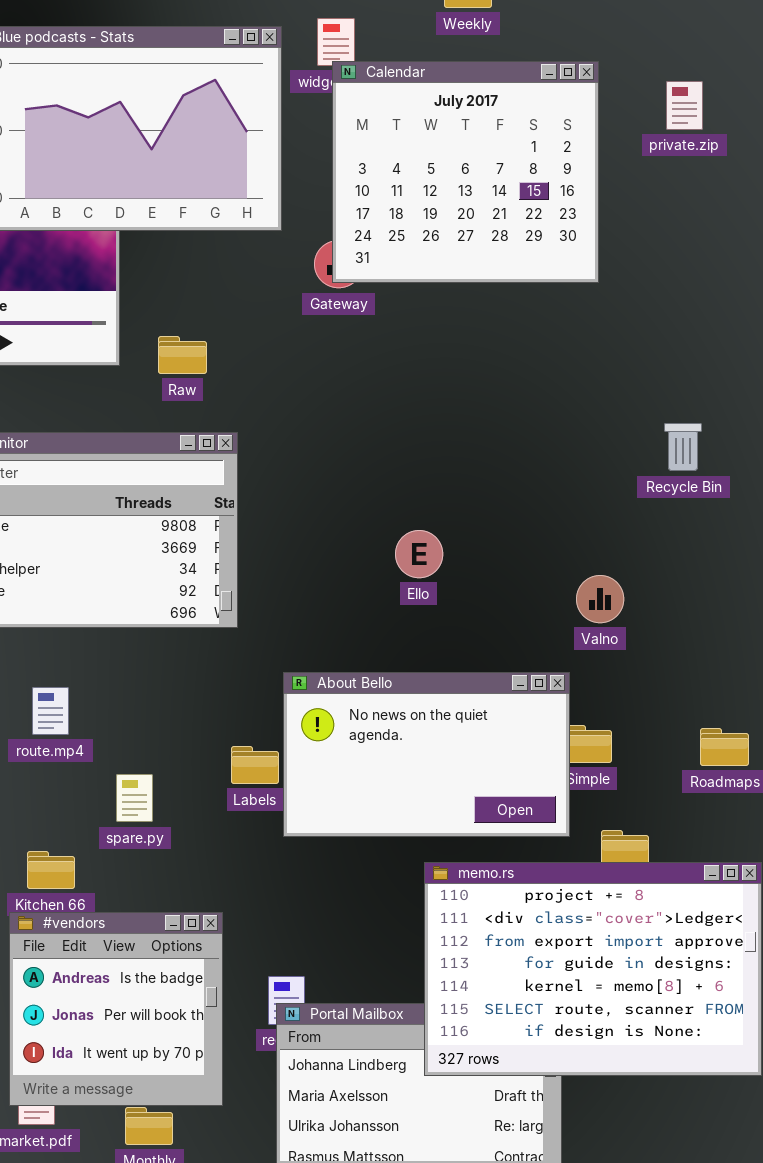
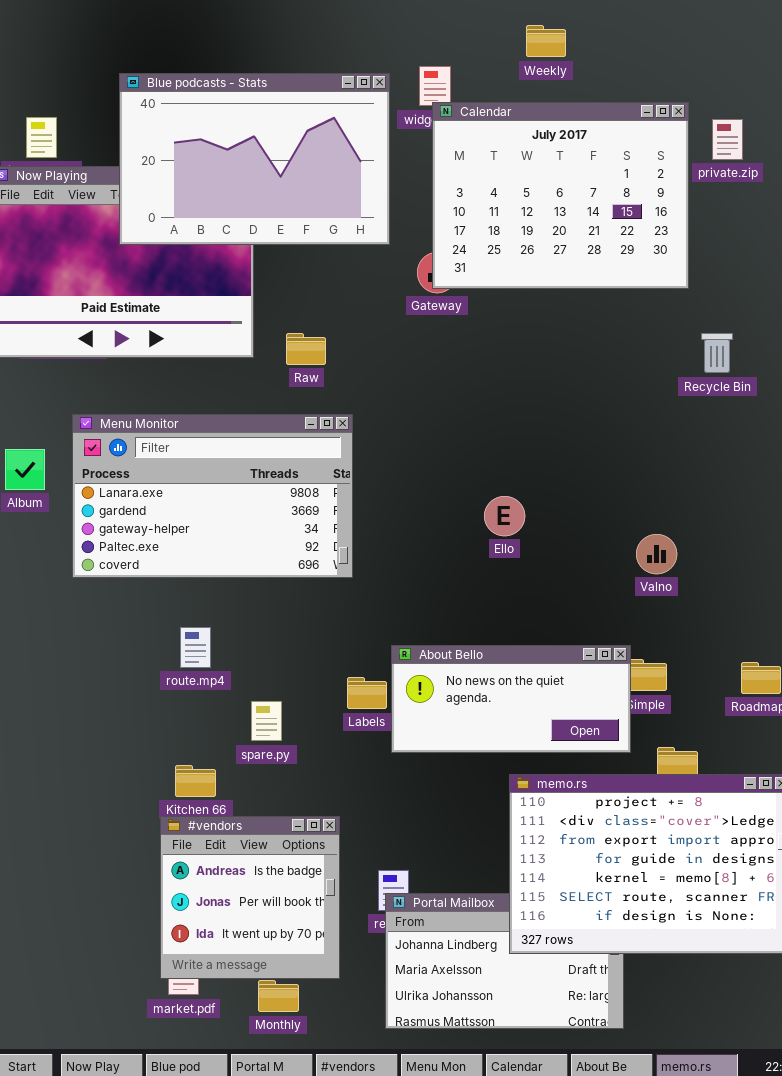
Calendar: [332,61,599,283] -> [432,102,689,289], resized
Recycle Bin: [664,423,702,471] -> [701,333,733,373], moved
About Bello: [283,672,570,837] -> [391,645,631,753], resized

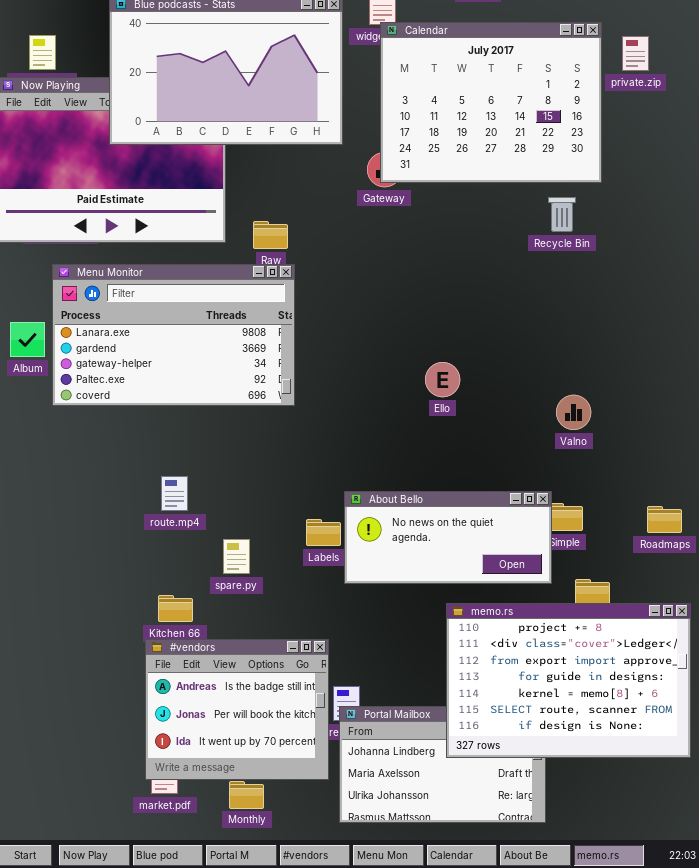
Recycle Bin: [701,333,733,373] -> [548,197,576,232], moved
Menu Monitor: [72,414,353,578] -> [52,264,295,406], moved
#vendors: [160,816,340,979] -> [145,639,329,780], resized

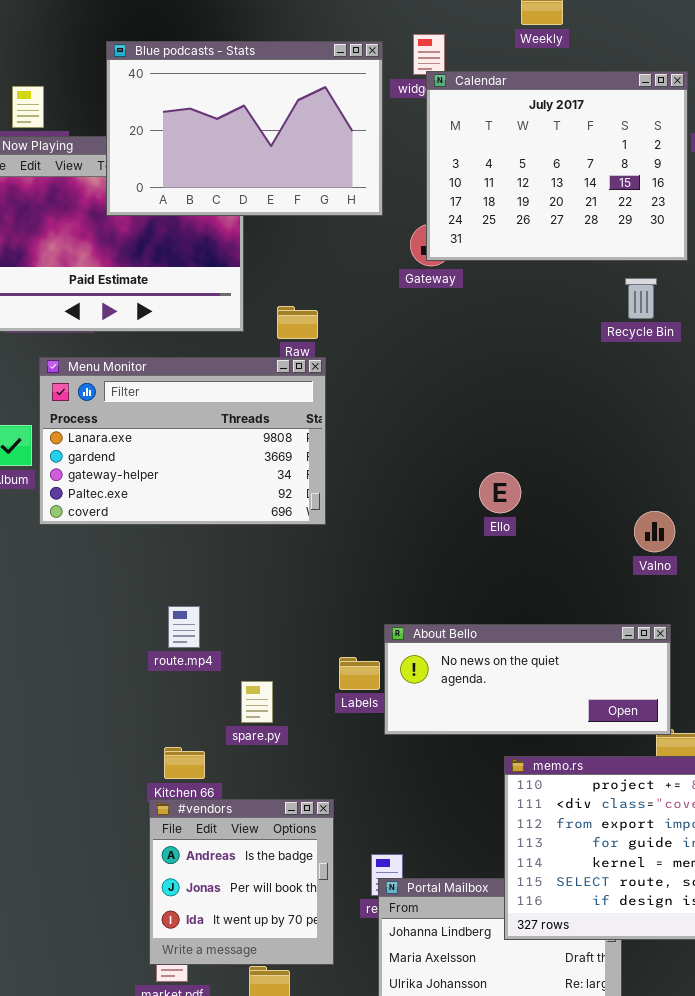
About Bello: [344,491,552,584] -> [384,624,671,735], resized
#vendors: [145,639,329,780] -> [149,799,334,965], resized

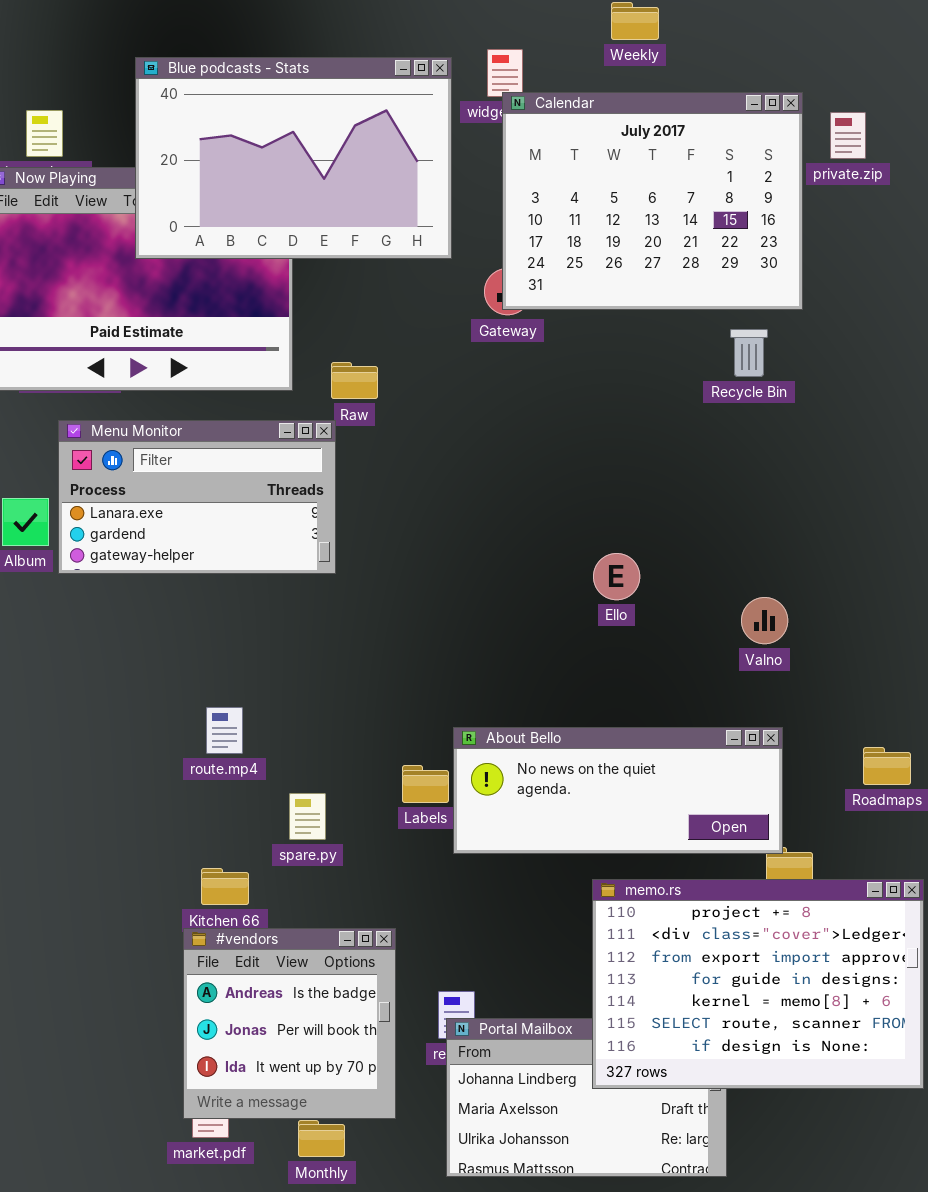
Menu Monitor: [39,357,326,525] -> [58,420,336,574], resized
Ello: [479,472,521,513] -> [593,553,640,600], moved

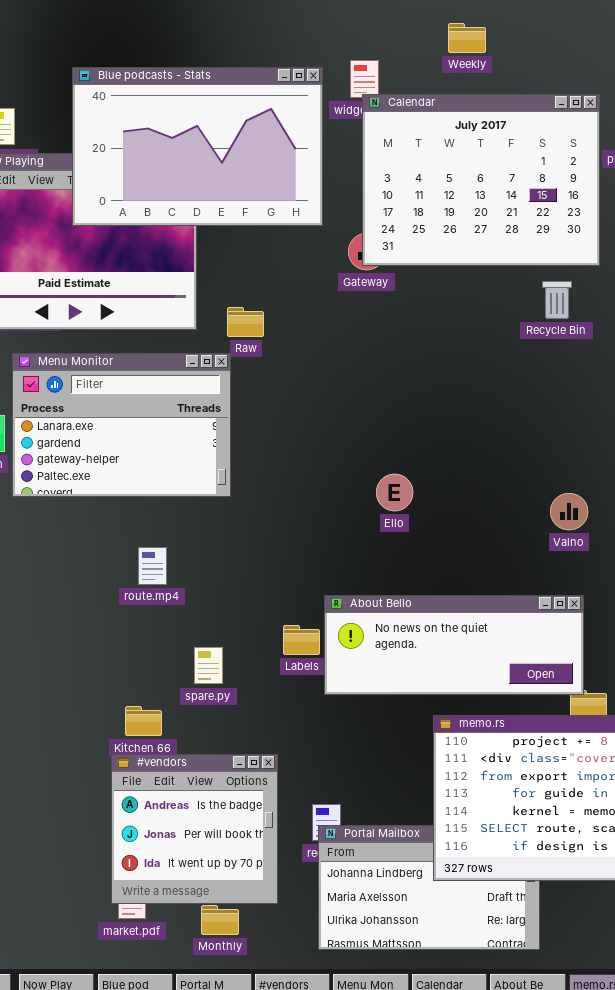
Menu Monitor: [58,420,336,574] -> [12,353,231,497], resized
Ello: [593,553,640,600] -> [376,474,413,511], moved
route.mp4: [206,707,243,754] -> [138,547,167,585], moved

